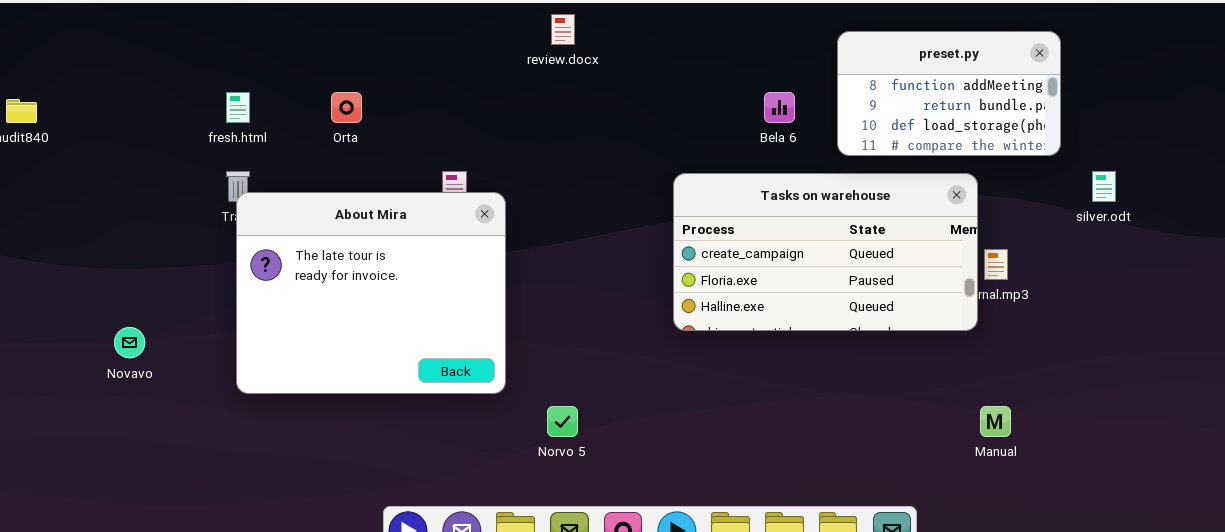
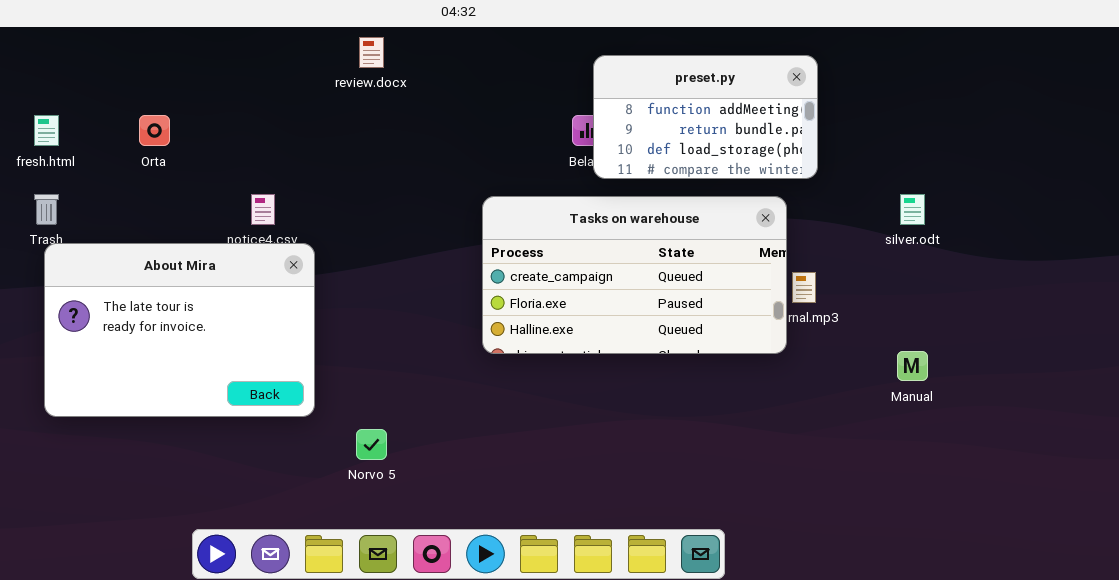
preset.py: [837,31,1061,156] -> [593,55,818,179], moved
About Mira: [236,192,506,394] -> [44,243,315,417], resized
Manual: [980,406,1011,437] -> [897,351,928,381], moved

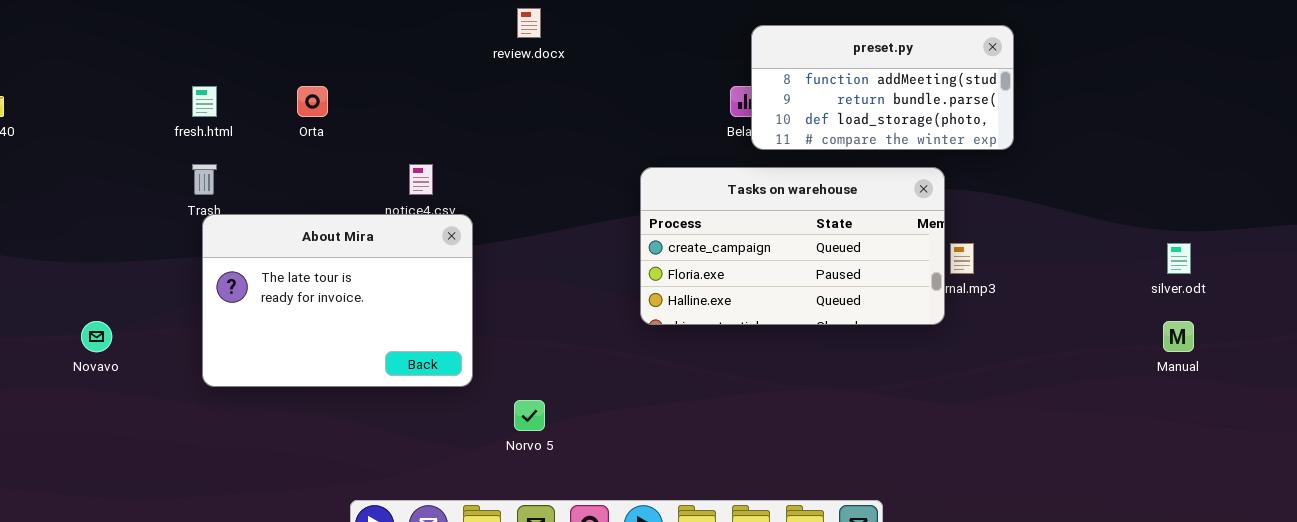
preset.py: [593,55,818,179] -> [751,25,1014,150], resized
silver.odt: [900,194,925,225] -> [1167,243,1191,274], moved
Manual: [897,351,928,381] -> [1163,321,1194,352], moved

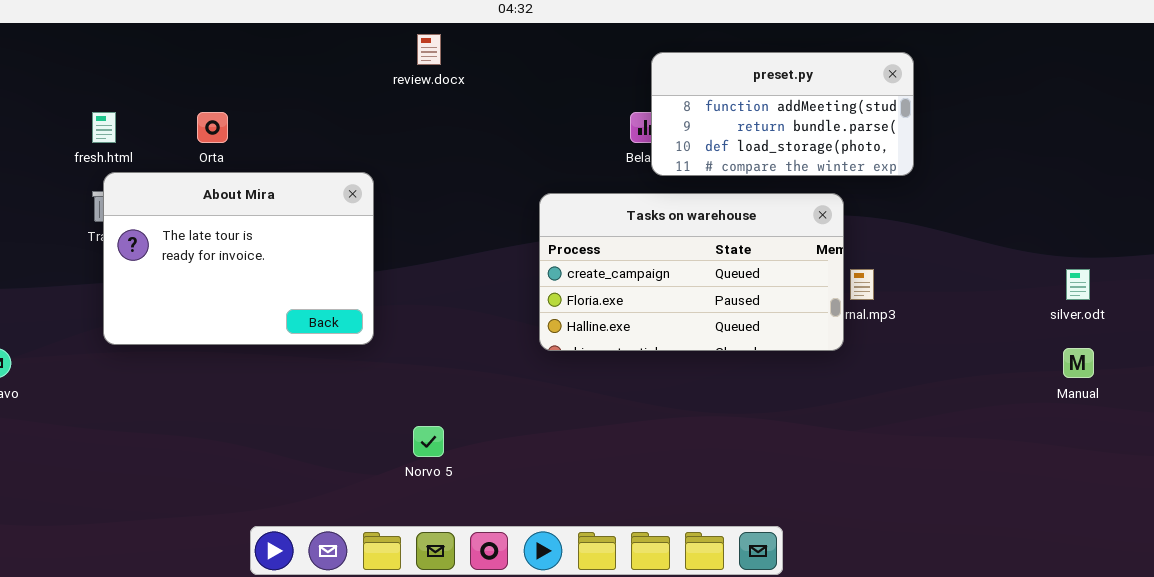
About Mira: [202,214,473,387] -> [103,172,374,345], moved

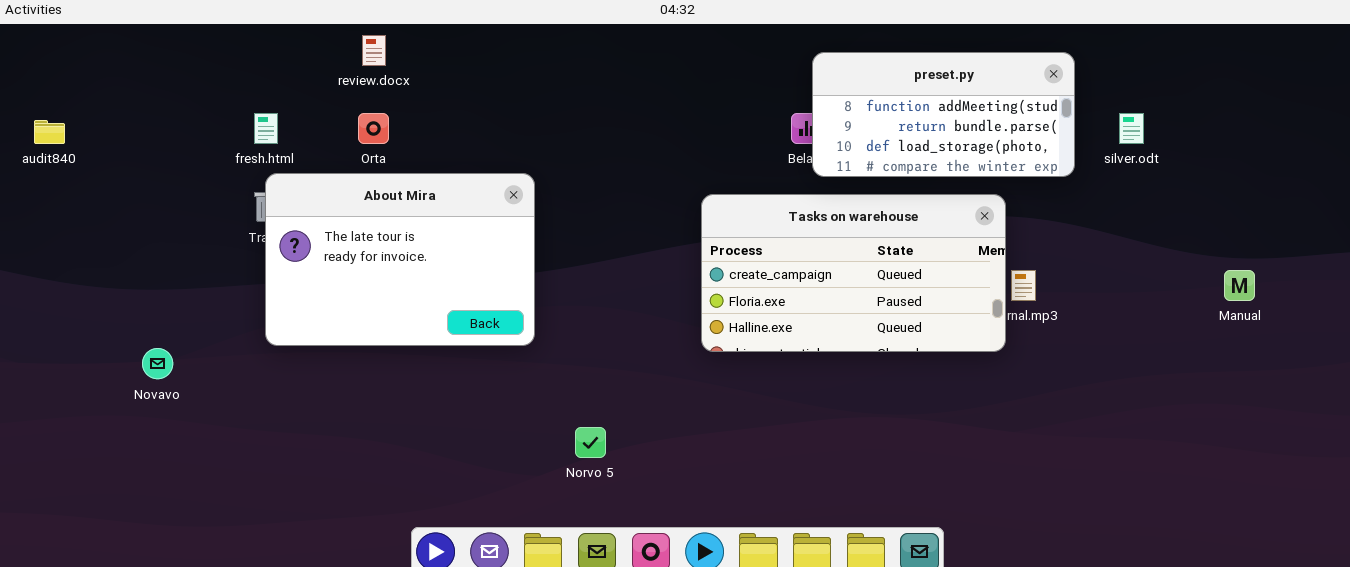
review.docx: [417,34,441,65] -> [362,35,386,66], moved
silver.odt: [1066,269,1090,300] -> [1119,113,1144,144], moved
Manual: [1063,348,1094,378] -> [1224,270,1255,301], moved

